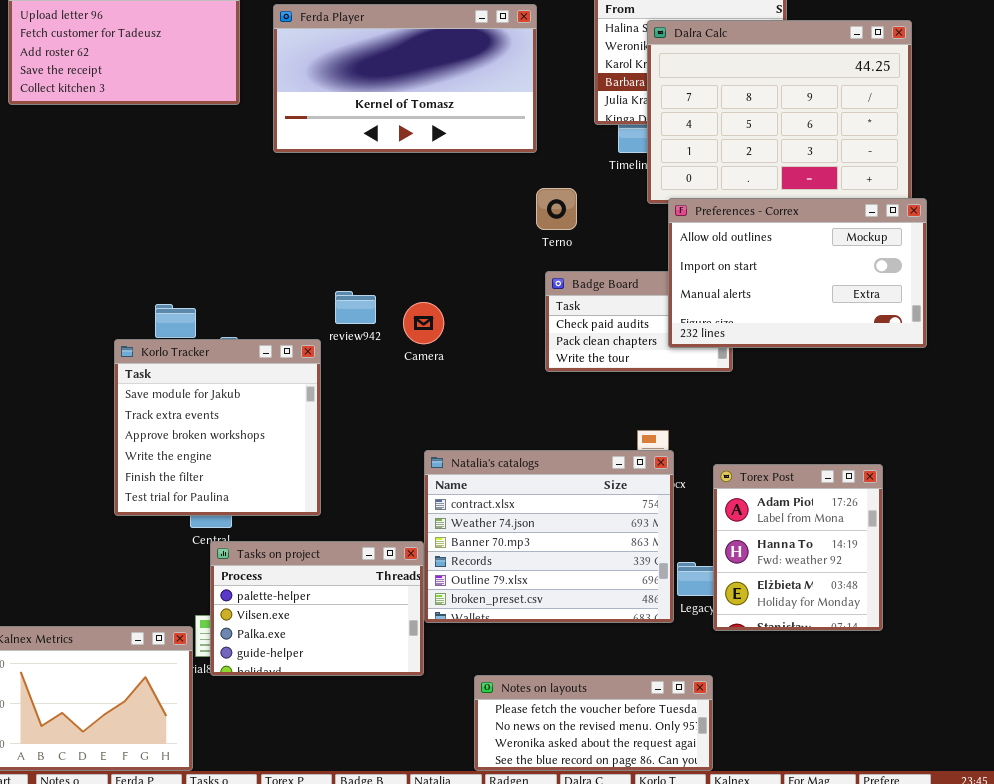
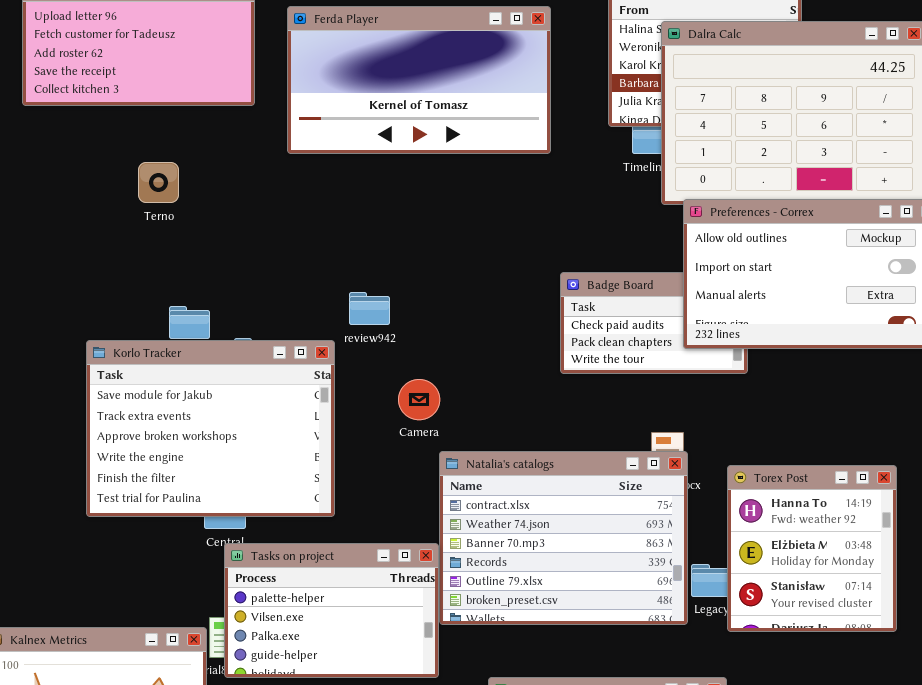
Terno: [536,188,577,230] -> [138,162,179,203], moved
Camera: [403,302,444,344] -> [398,379,440,420], moved
Korlo Tracker: [114,339,321,516] -> [86,340,335,517], resized
Torex Post: [713,464,883,631] -> [727,465,897,632], scrolled down 1 row

